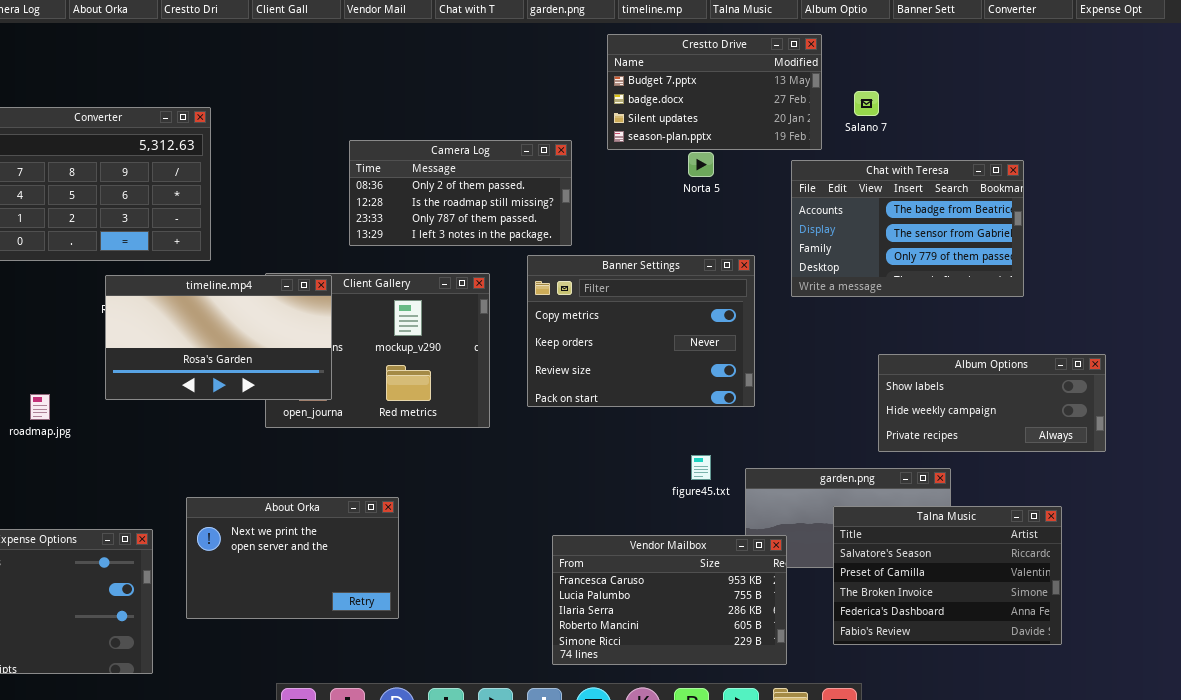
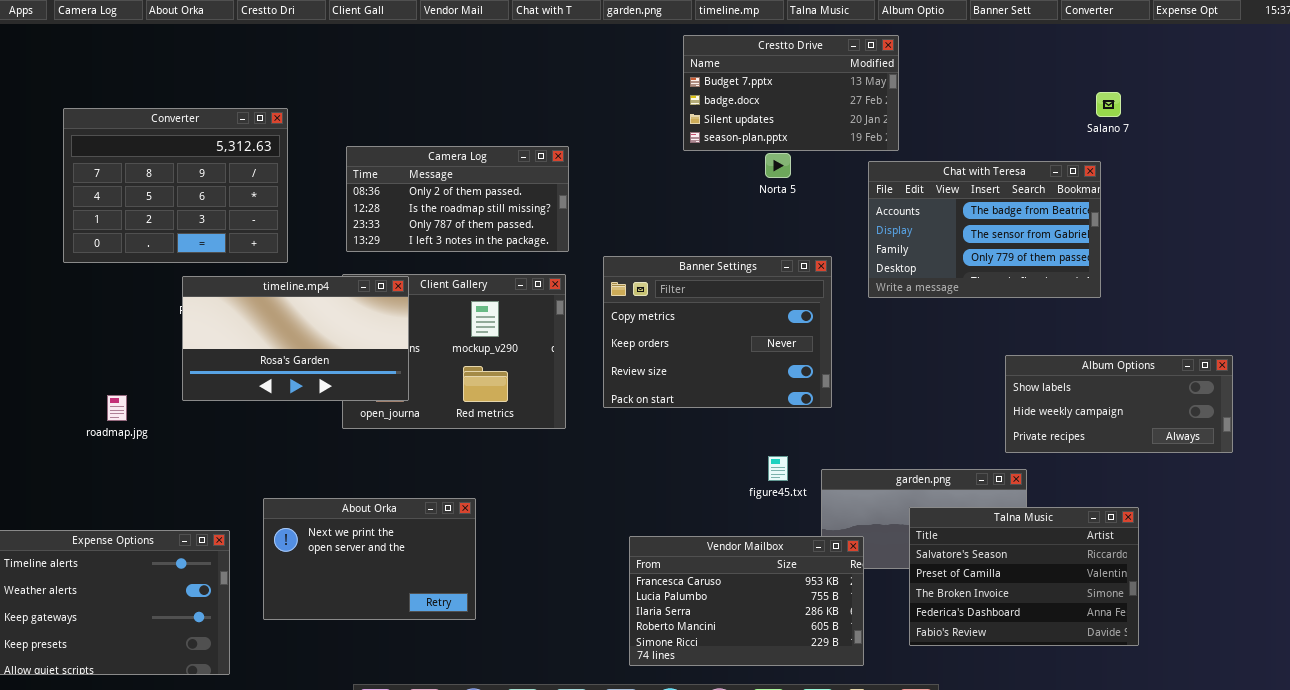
Salano 7: [854,91,879,116] -> [1096,92,1121,117], moved
Camera Log: [349,140,572,246] -> [346,146,569,252], moved
Album Options: [878,354,1106,452] -> [1005,355,1233,453], moved

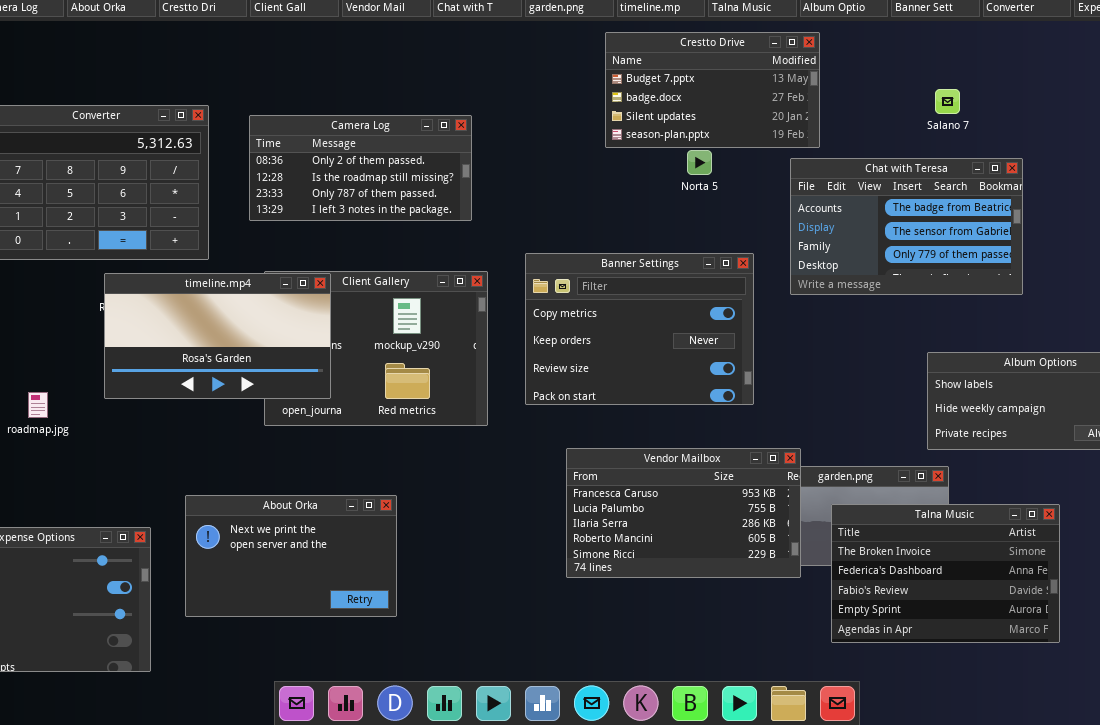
Salano 7: [1096,92,1121,117] -> [935,89,960,114], moved
Camera Log: [346,146,569,252] -> [249,115,472,221], moved
Talna Music: [909,507,1139,646] -> [831,504,1060,643], scrolled down 2 rows
Vendor Mailbox: [629,536,864,666] -> [566,448,801,578], moved

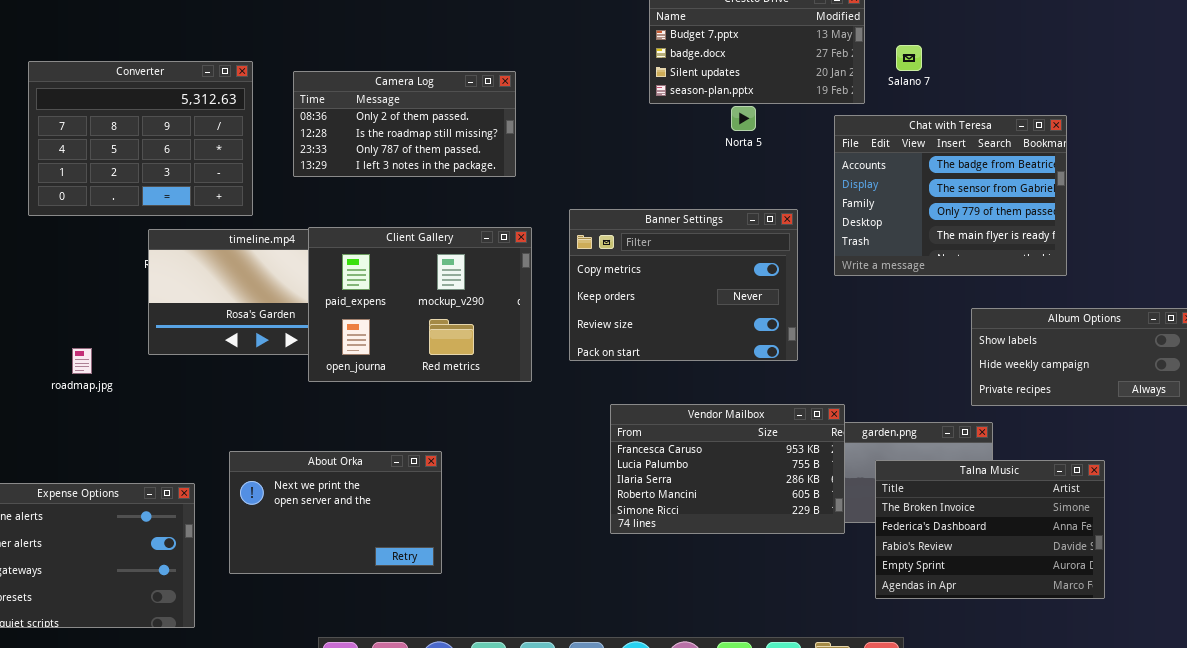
Salano 7: [935,89,960,114] -> [896,45,922,71], moved
Chat with Teresa: [790,158,1023,295] -> [834,115,1067,276], resized
Client Gallery: [264,271,488,426] -> [308,227,532,382], raised

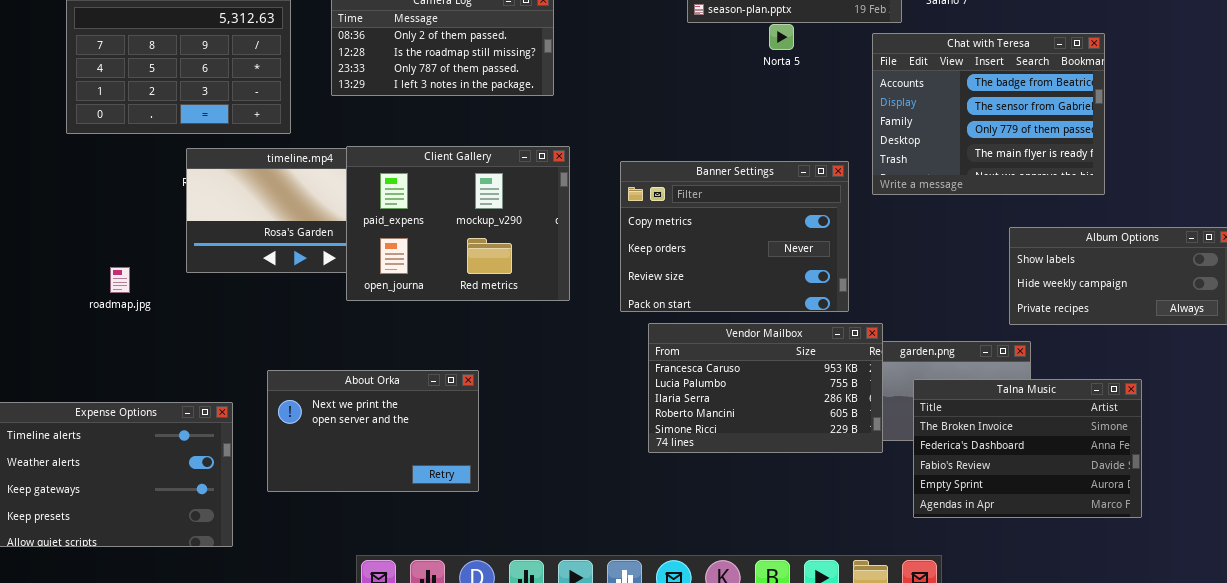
Banner Settings: [569,209,798,361] -> [620,161,849,312], moved

